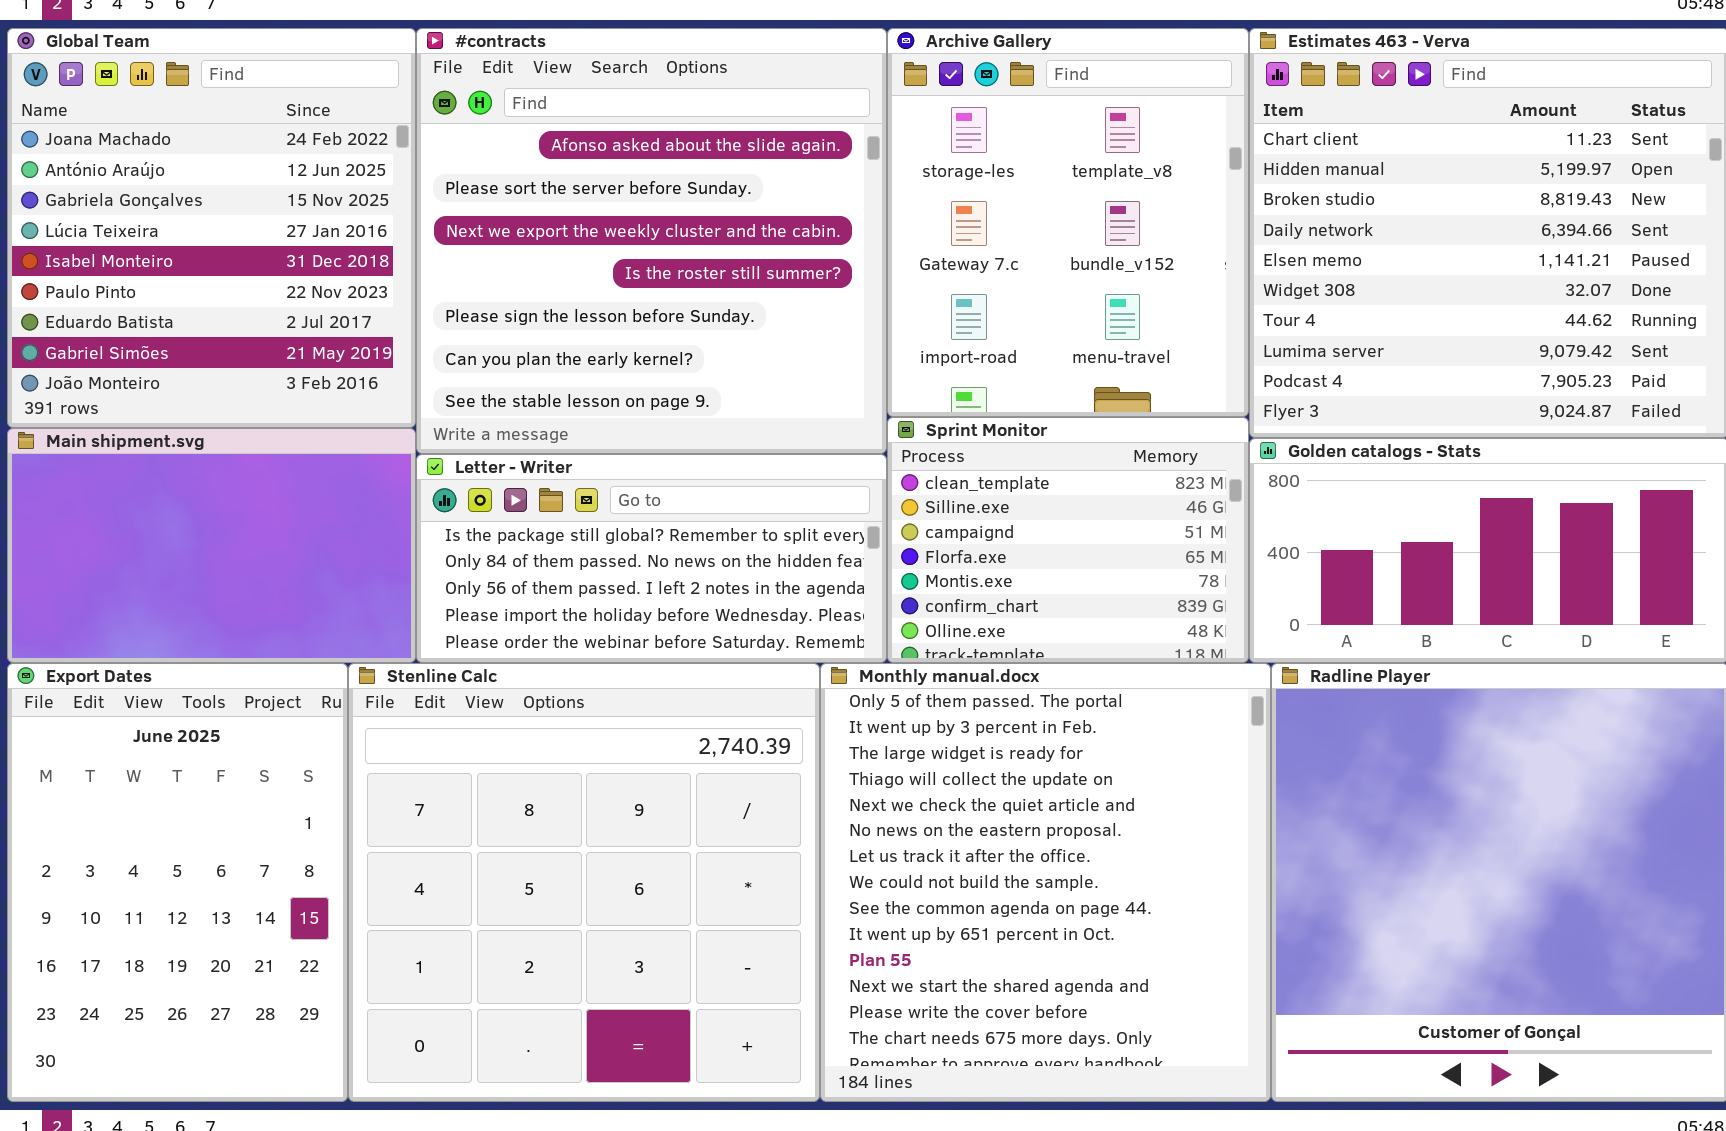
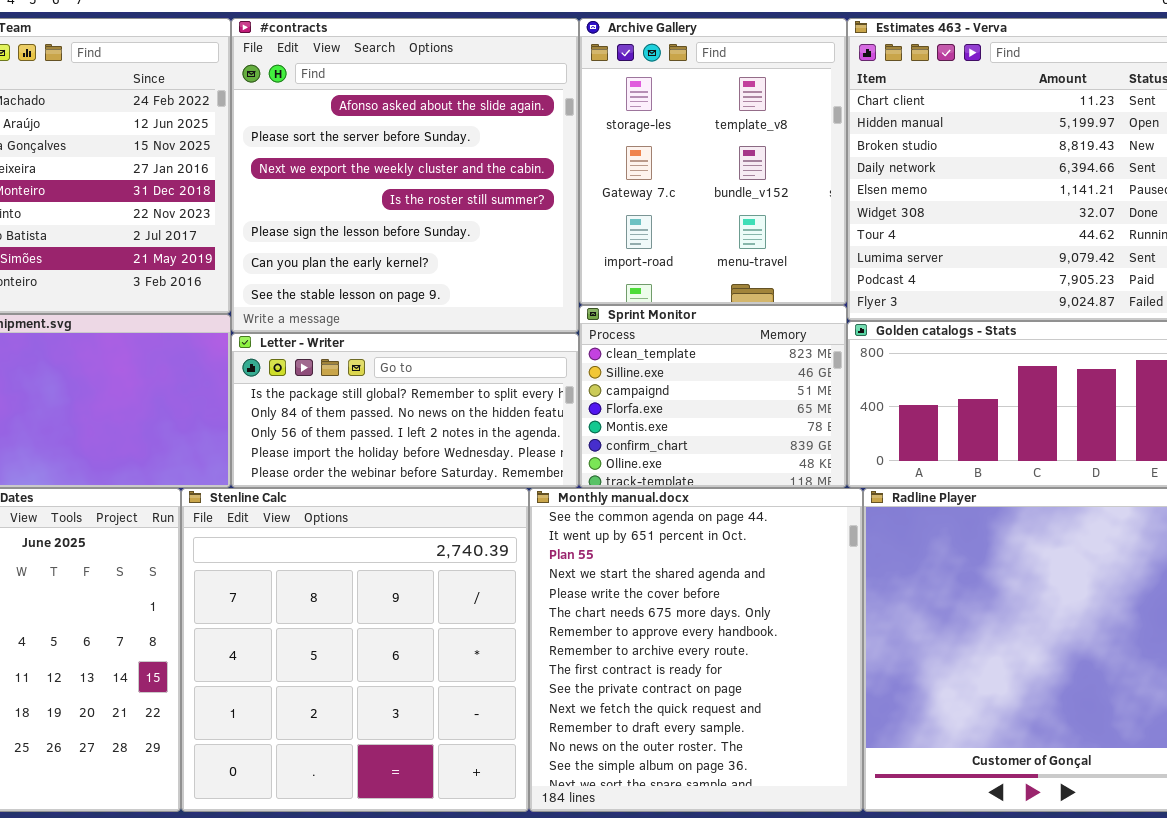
Monthly manual.docx: [820,663,1271,1102] -> [529,488,863,812], scrolled down 8 rows

